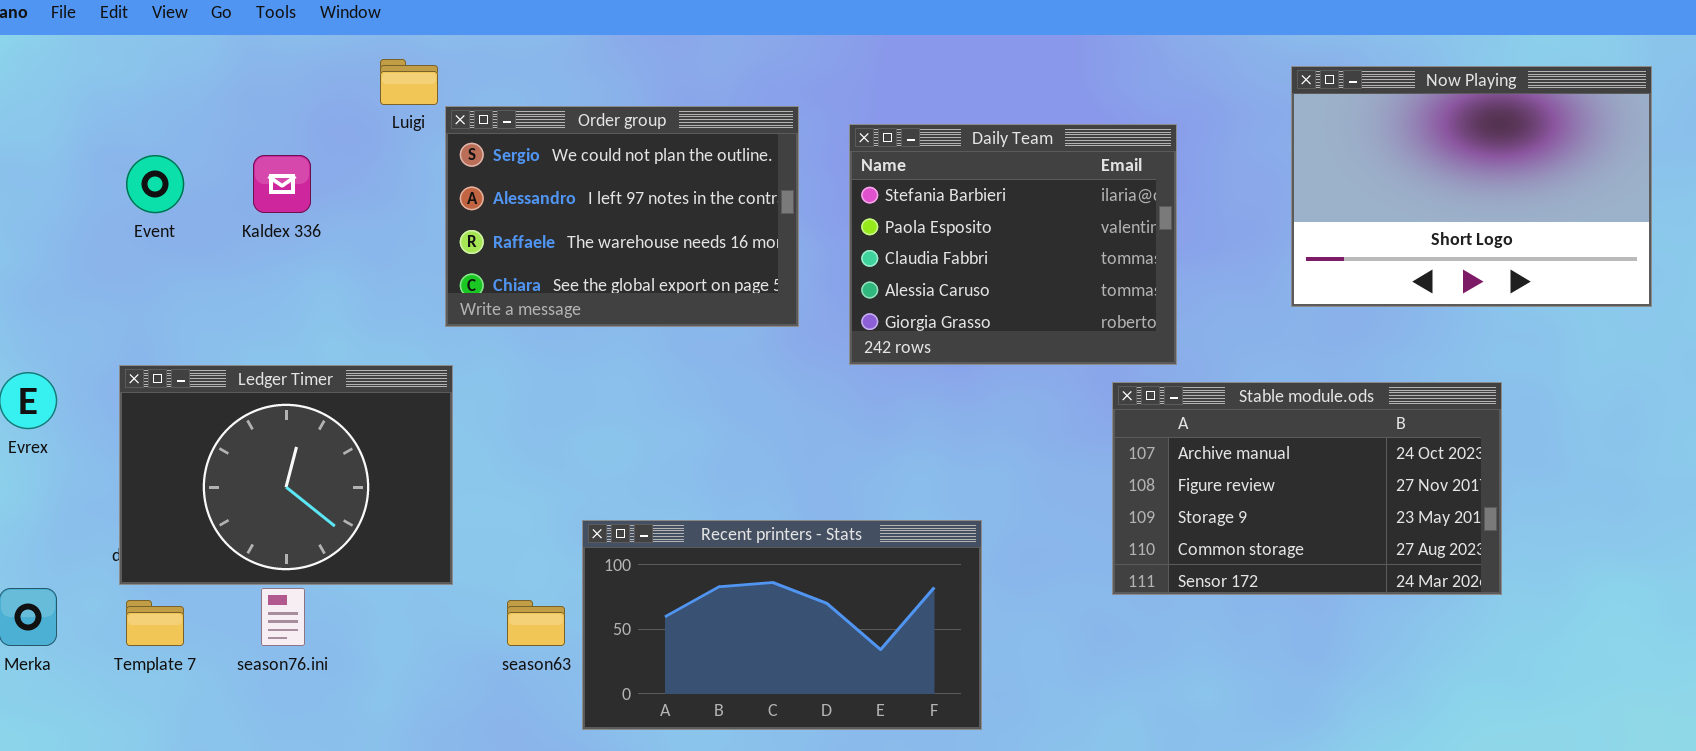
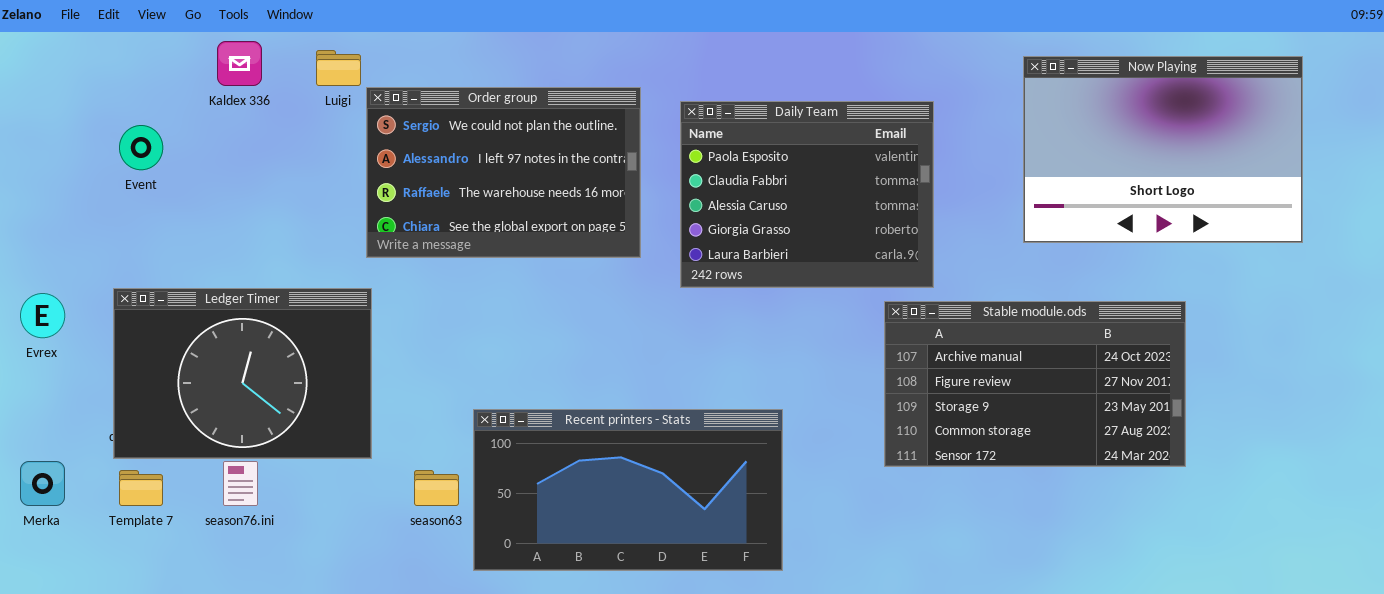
Daily Team: [849,124,1177,365] -> [680,101,934,288], scrolled down 1 row
Kaldex 336: [253,155,311,213] -> [217,41,262,86], moved

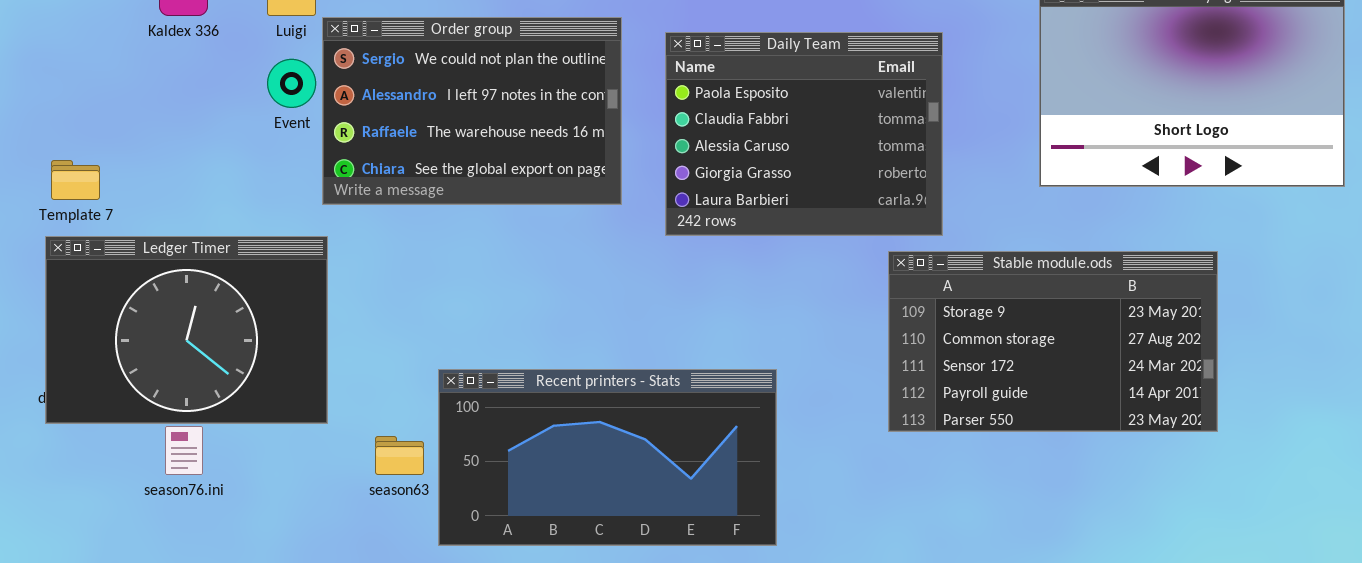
Event: [119,125,163,170] -> [267,59,316,108], moved
Stable module.ods: [884,301,1186,467] -> [888,251,1218,432], scrolled down 2 rows
Template 7: [119,470,163,506] -> [51,160,100,200], moved

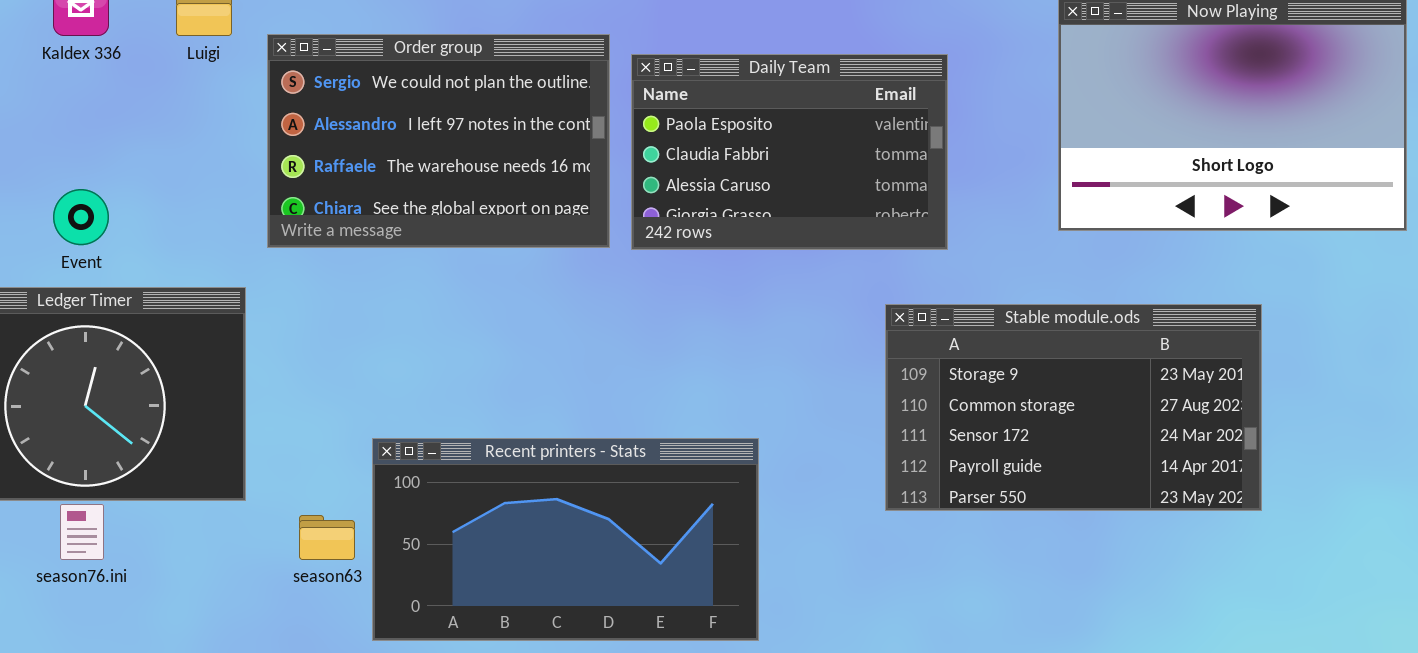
Order group: [322,17,622,205] -> [267,34,610,248], moved
Daily Team: [665,32,943,236] -> [631,54,948,250], resized
Event: [267,59,316,108] -> [53,189,109,245], moved

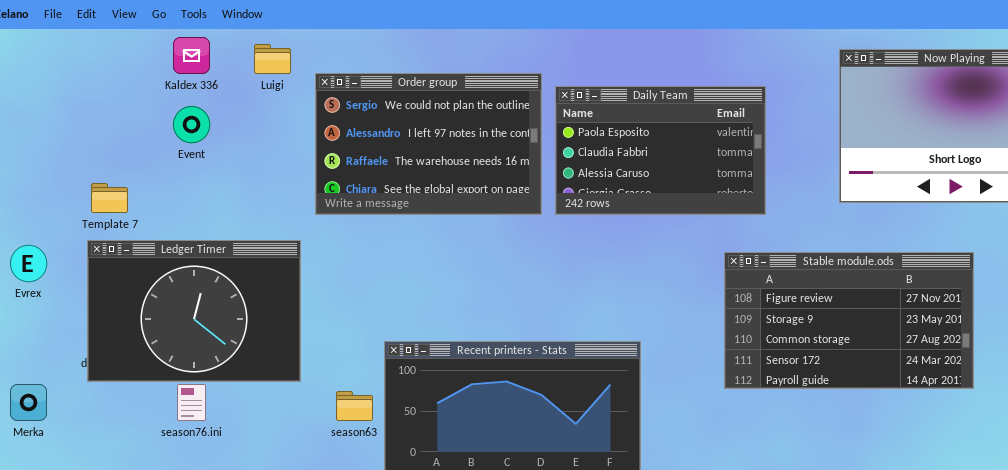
Event: [53,189,109,245] -> [173,106,210,143], moved
Stable module.ods: [885,304,1262,511] -> [724,252,974,389], scrolled up 1 row

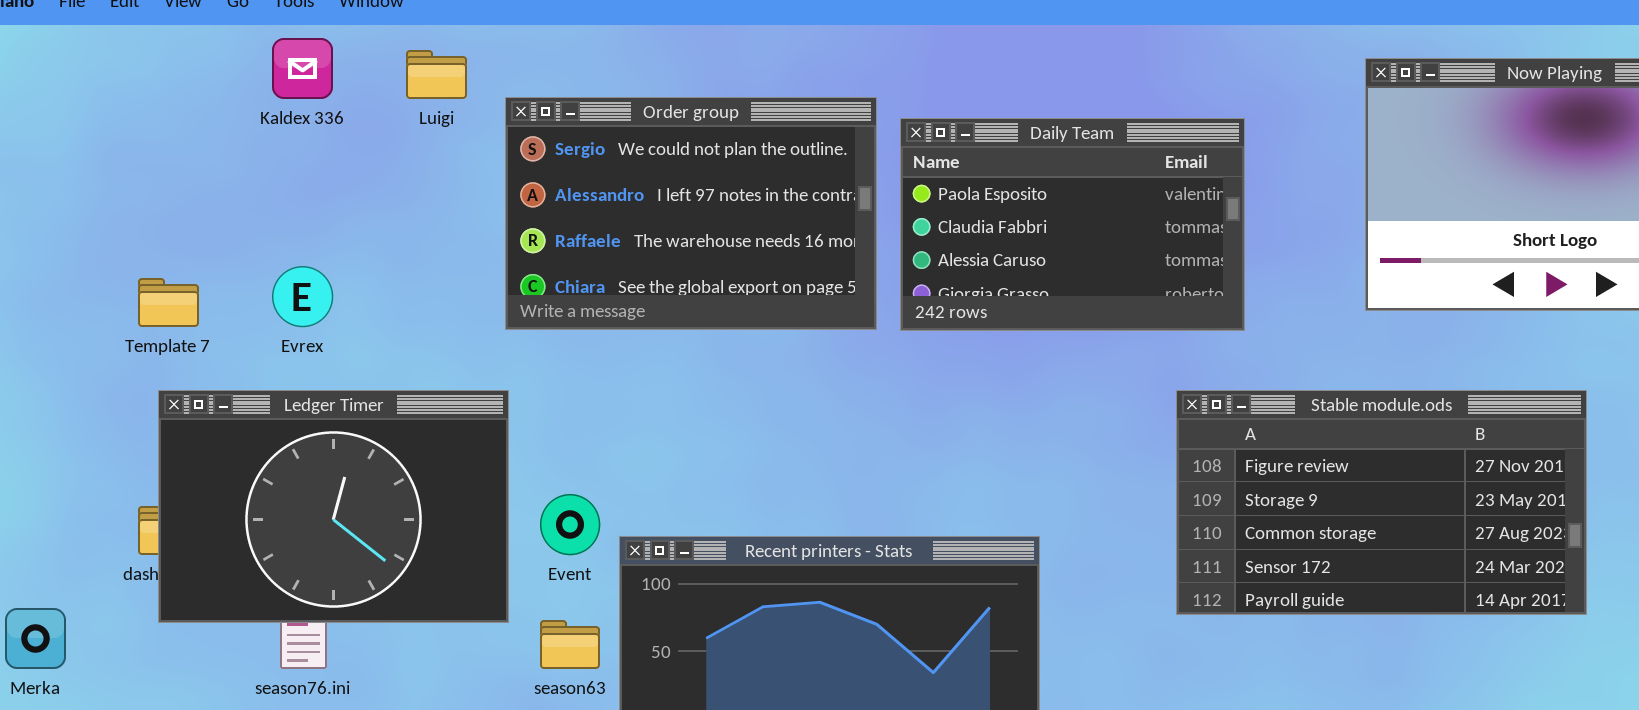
Event: [173,106,210,143] -> [540,494,600,555], moved
Ledger Timer: [87,240,301,382] -> [158,390,509,623], moved
Evrex: [10,245,47,282] -> [272,266,333,327], moved

